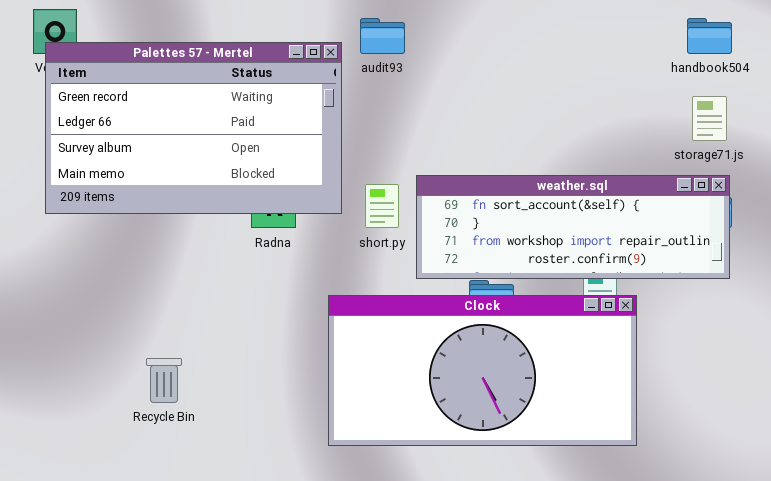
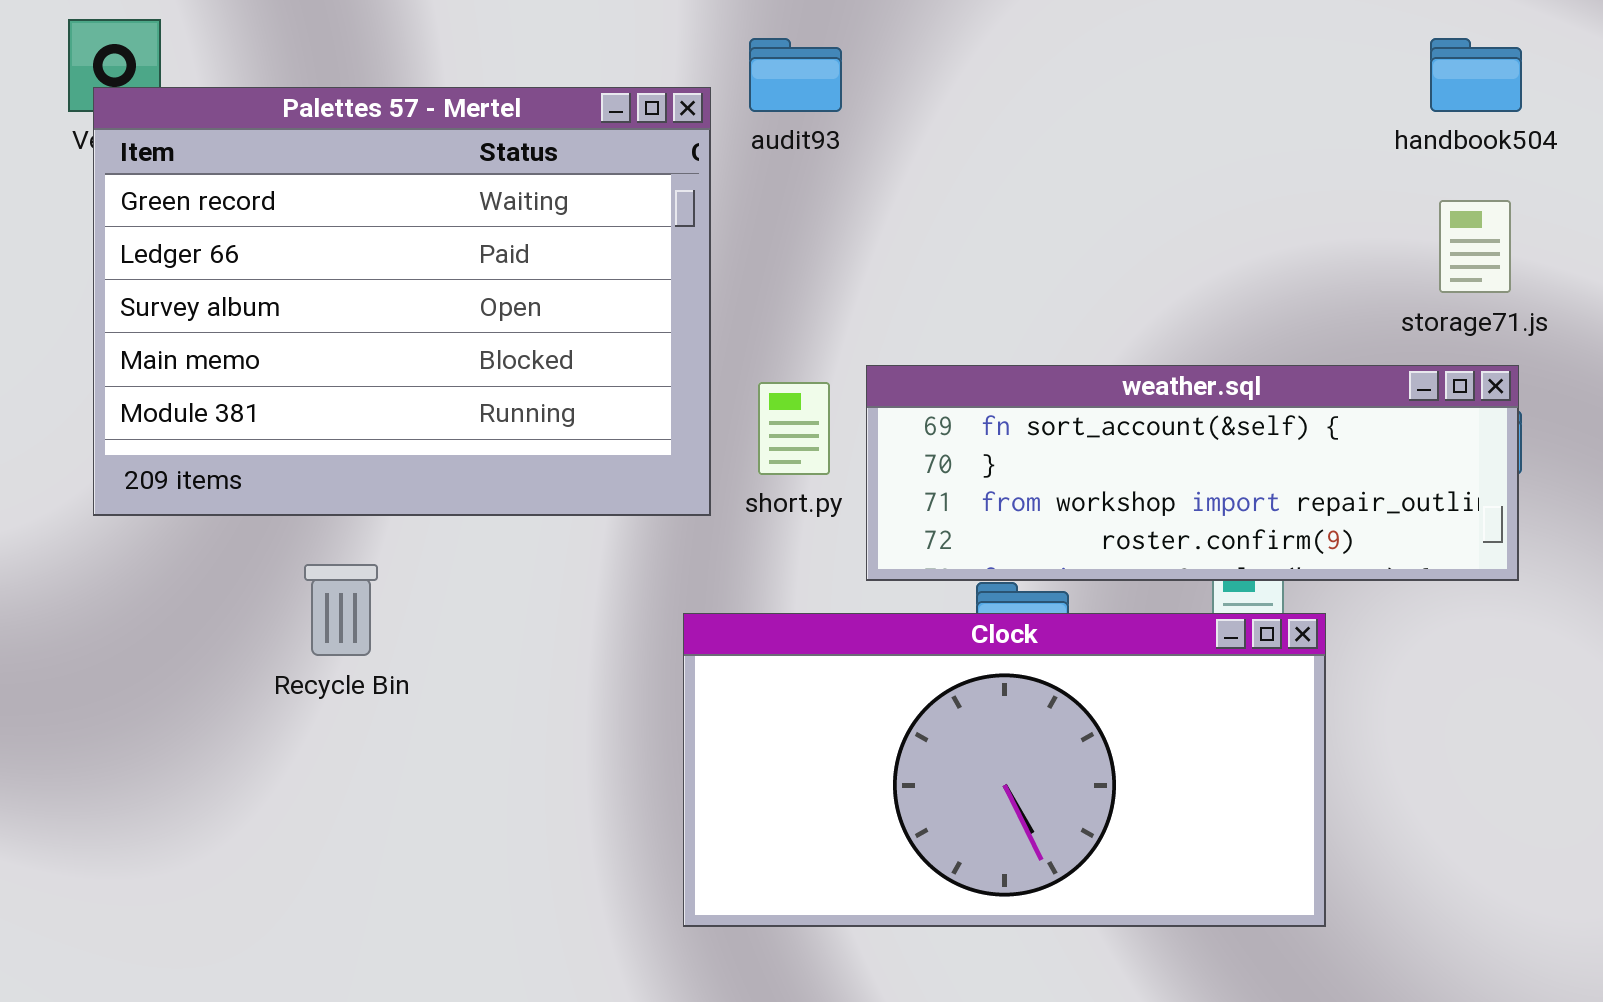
Palettes 57 - Mertel: [45,42,342,214] -> [93,87,711,516], resized
Recycle Bin: [146,358,182,403] -> [304,564,378,656], moved

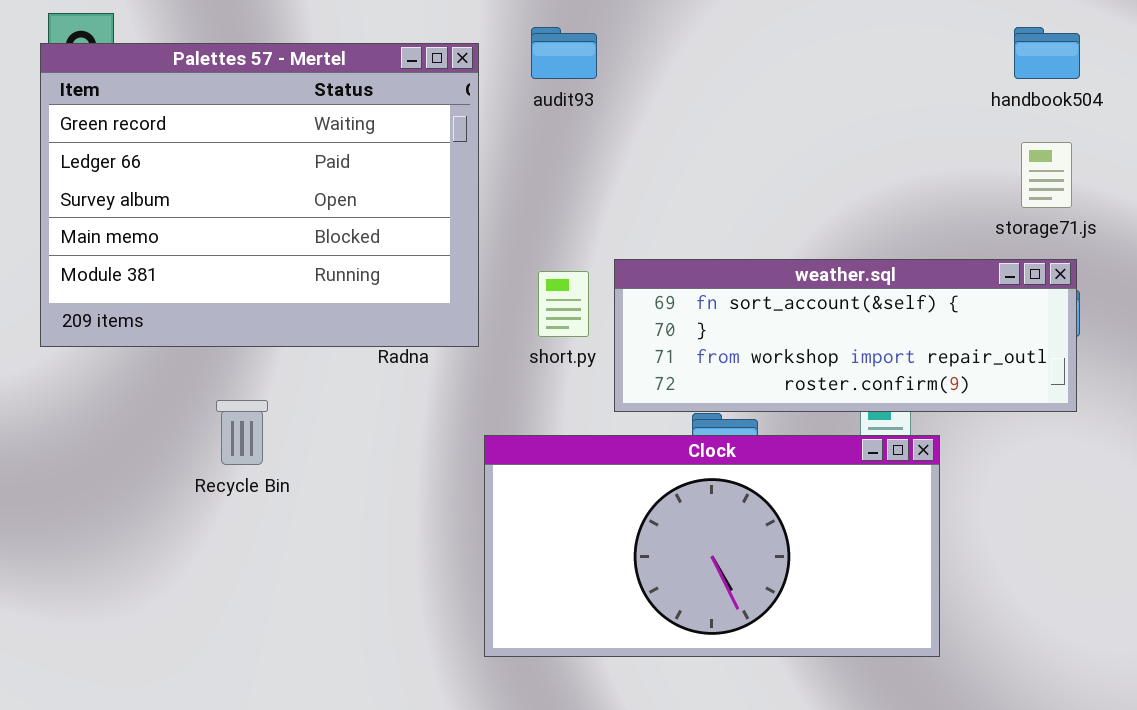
Palettes 57 - Mertel: [93,87,711,516] -> [40,43,479,347], moved

